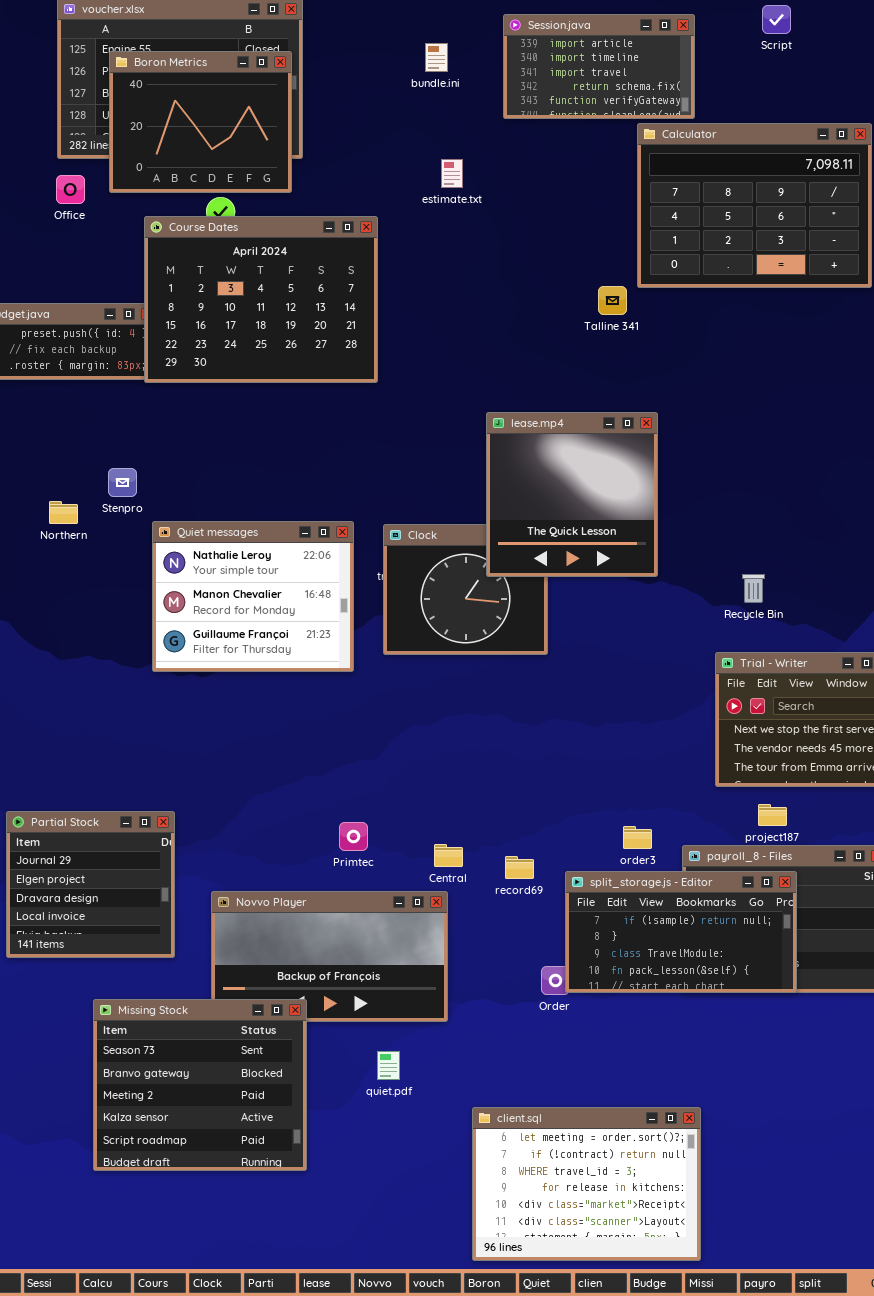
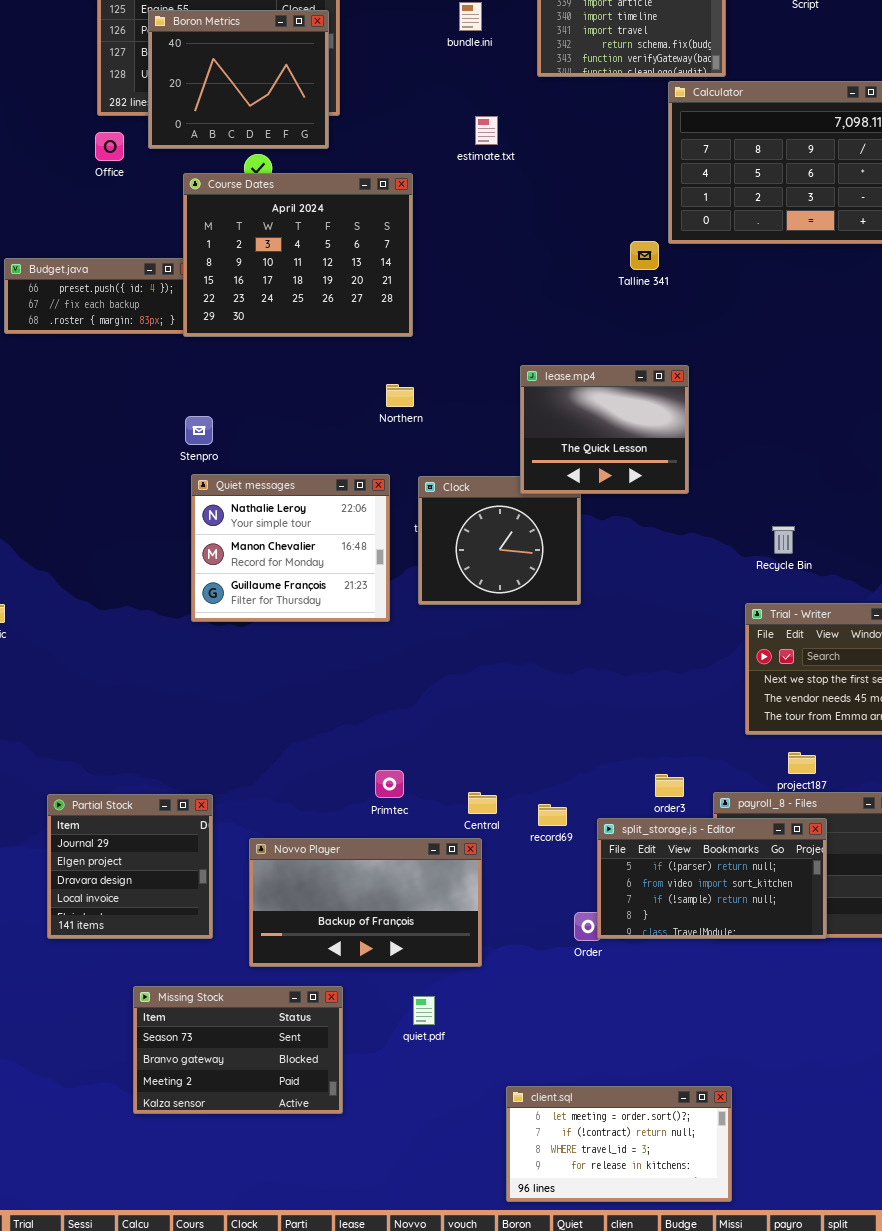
lease.mp4: [486,412,658,577] -> [520,365,689,494], resized
Stenpro: [108,468,137,497] -> [185,416,213,445], moved
Northern: [49,501,78,524] -> [386,384,414,407], moved
Partial Stock: [6,811,175,958] -> [47,794,213,939], moved
split_storage.js - Editor: [565,871,797,993] -> [597,818,827,939], scrolled up 2 rows
Missing Stock: [93,999,307,1171] -> [133,986,343,1114], resized
client.sql: [472,1107,701,1261] -> [506,1086,732,1202], resized

